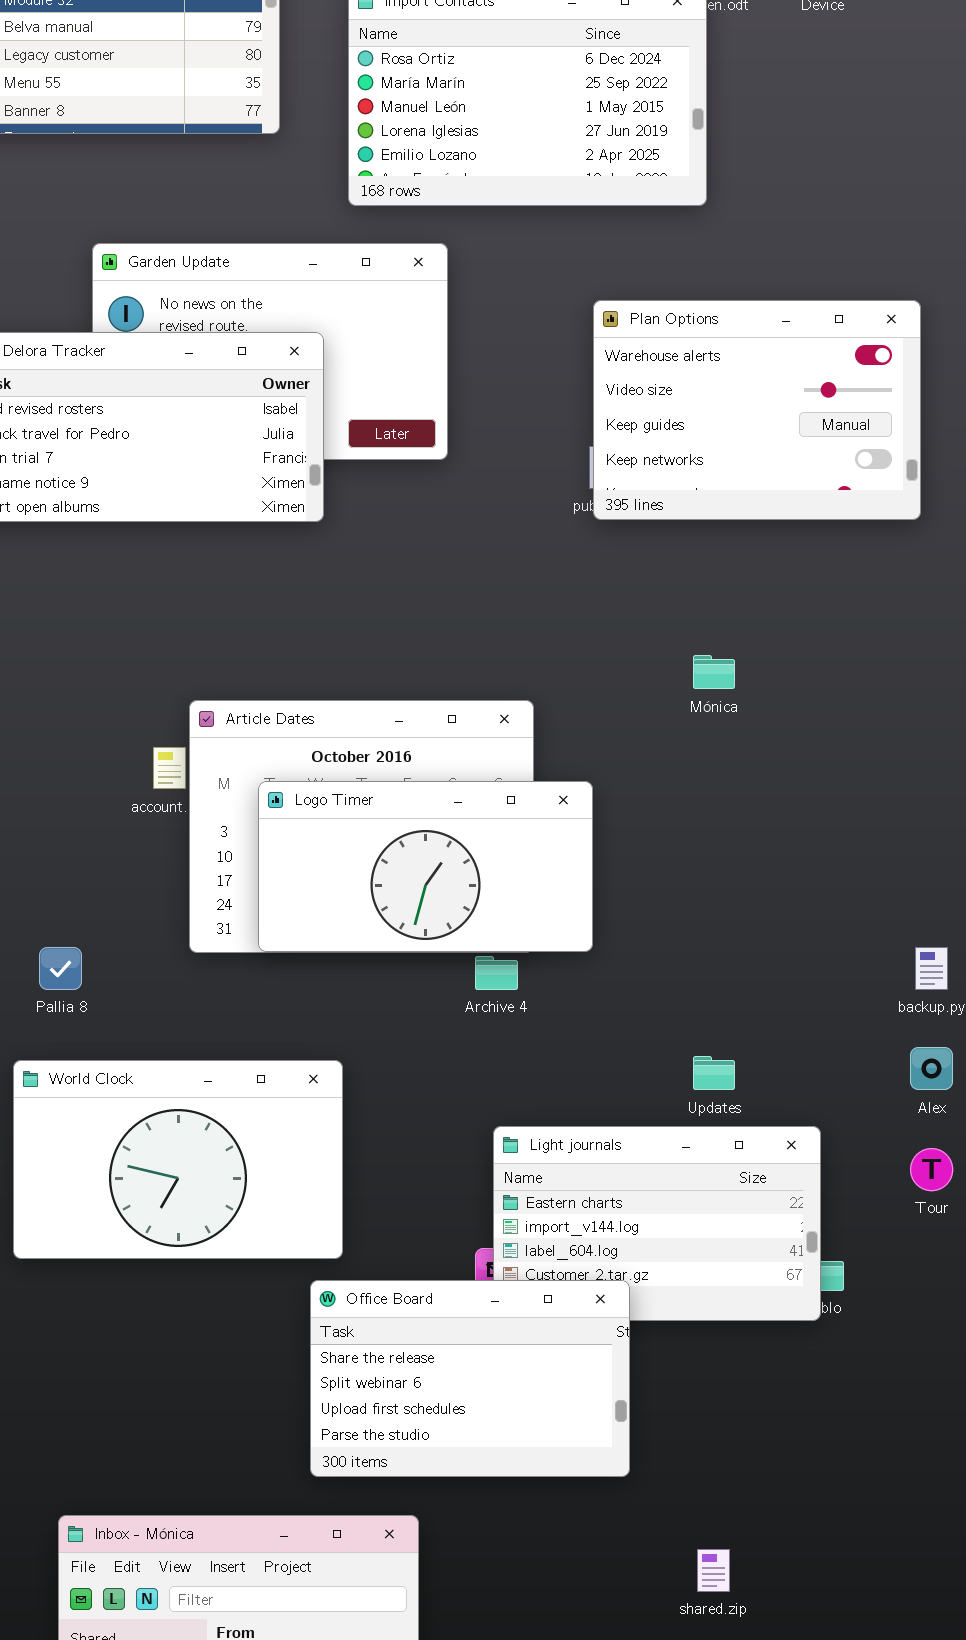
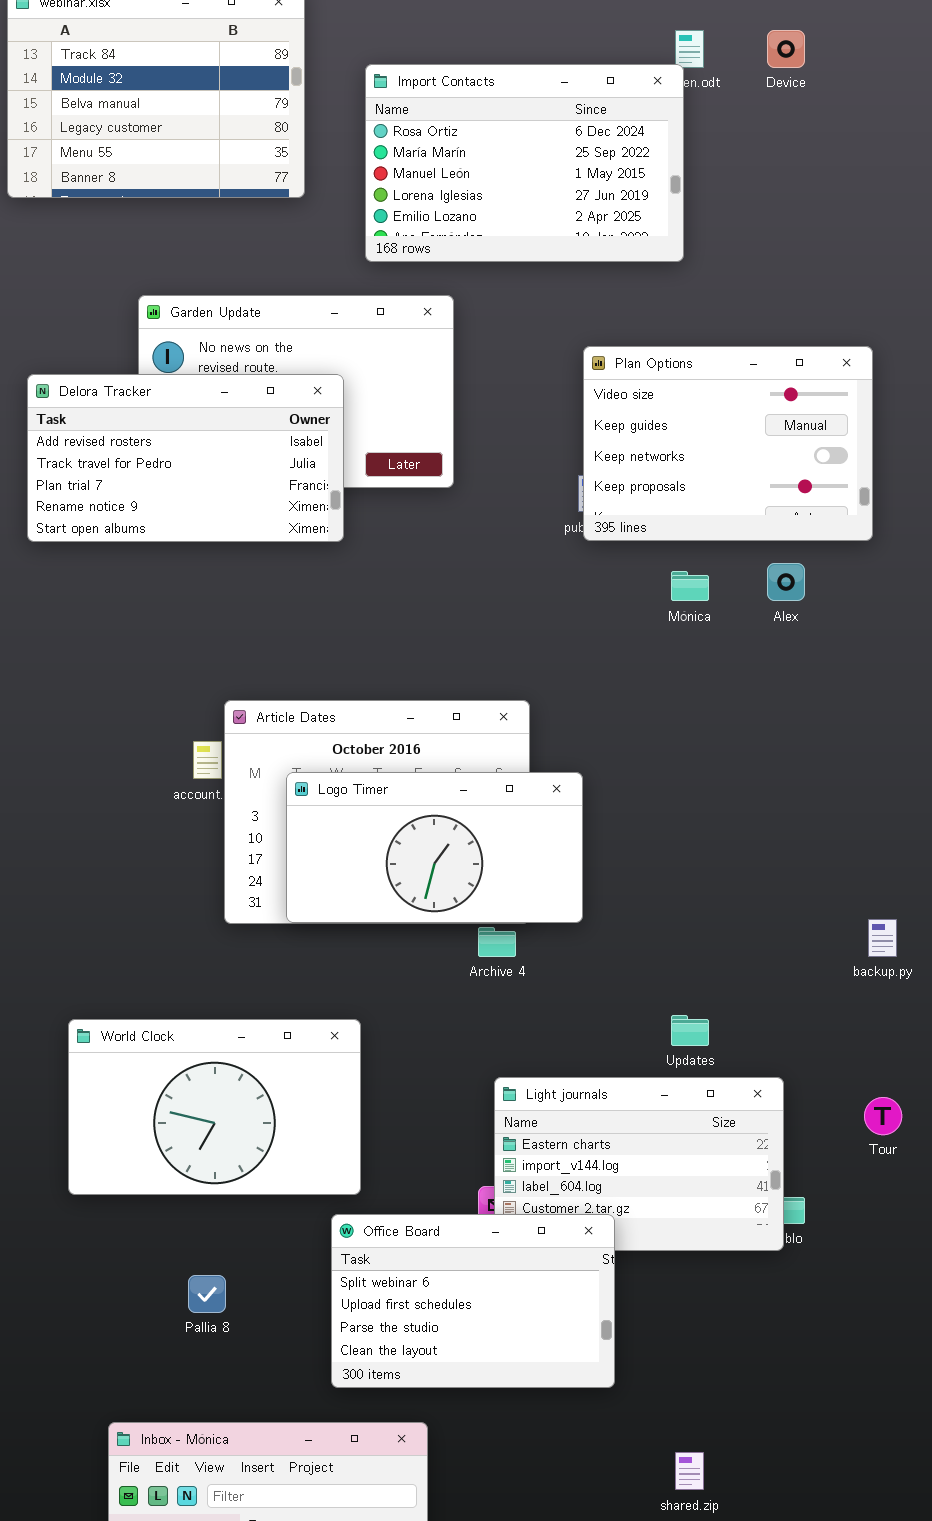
Plan Options: [593,300,921,520] -> [583,346,873,541], scrolled down 1 row
Mónica: [693,655,735,689] -> [671,571,709,601], moved
Pallia 8: [39,947,82,990] -> [188,1275,226,1313], moved
Alex: [910,1047,953,1090] -> [767,563,805,601], moved
Office Board: [310,1280,630,1477] -> [331,1214,615,1388], scrolled down 1 row

